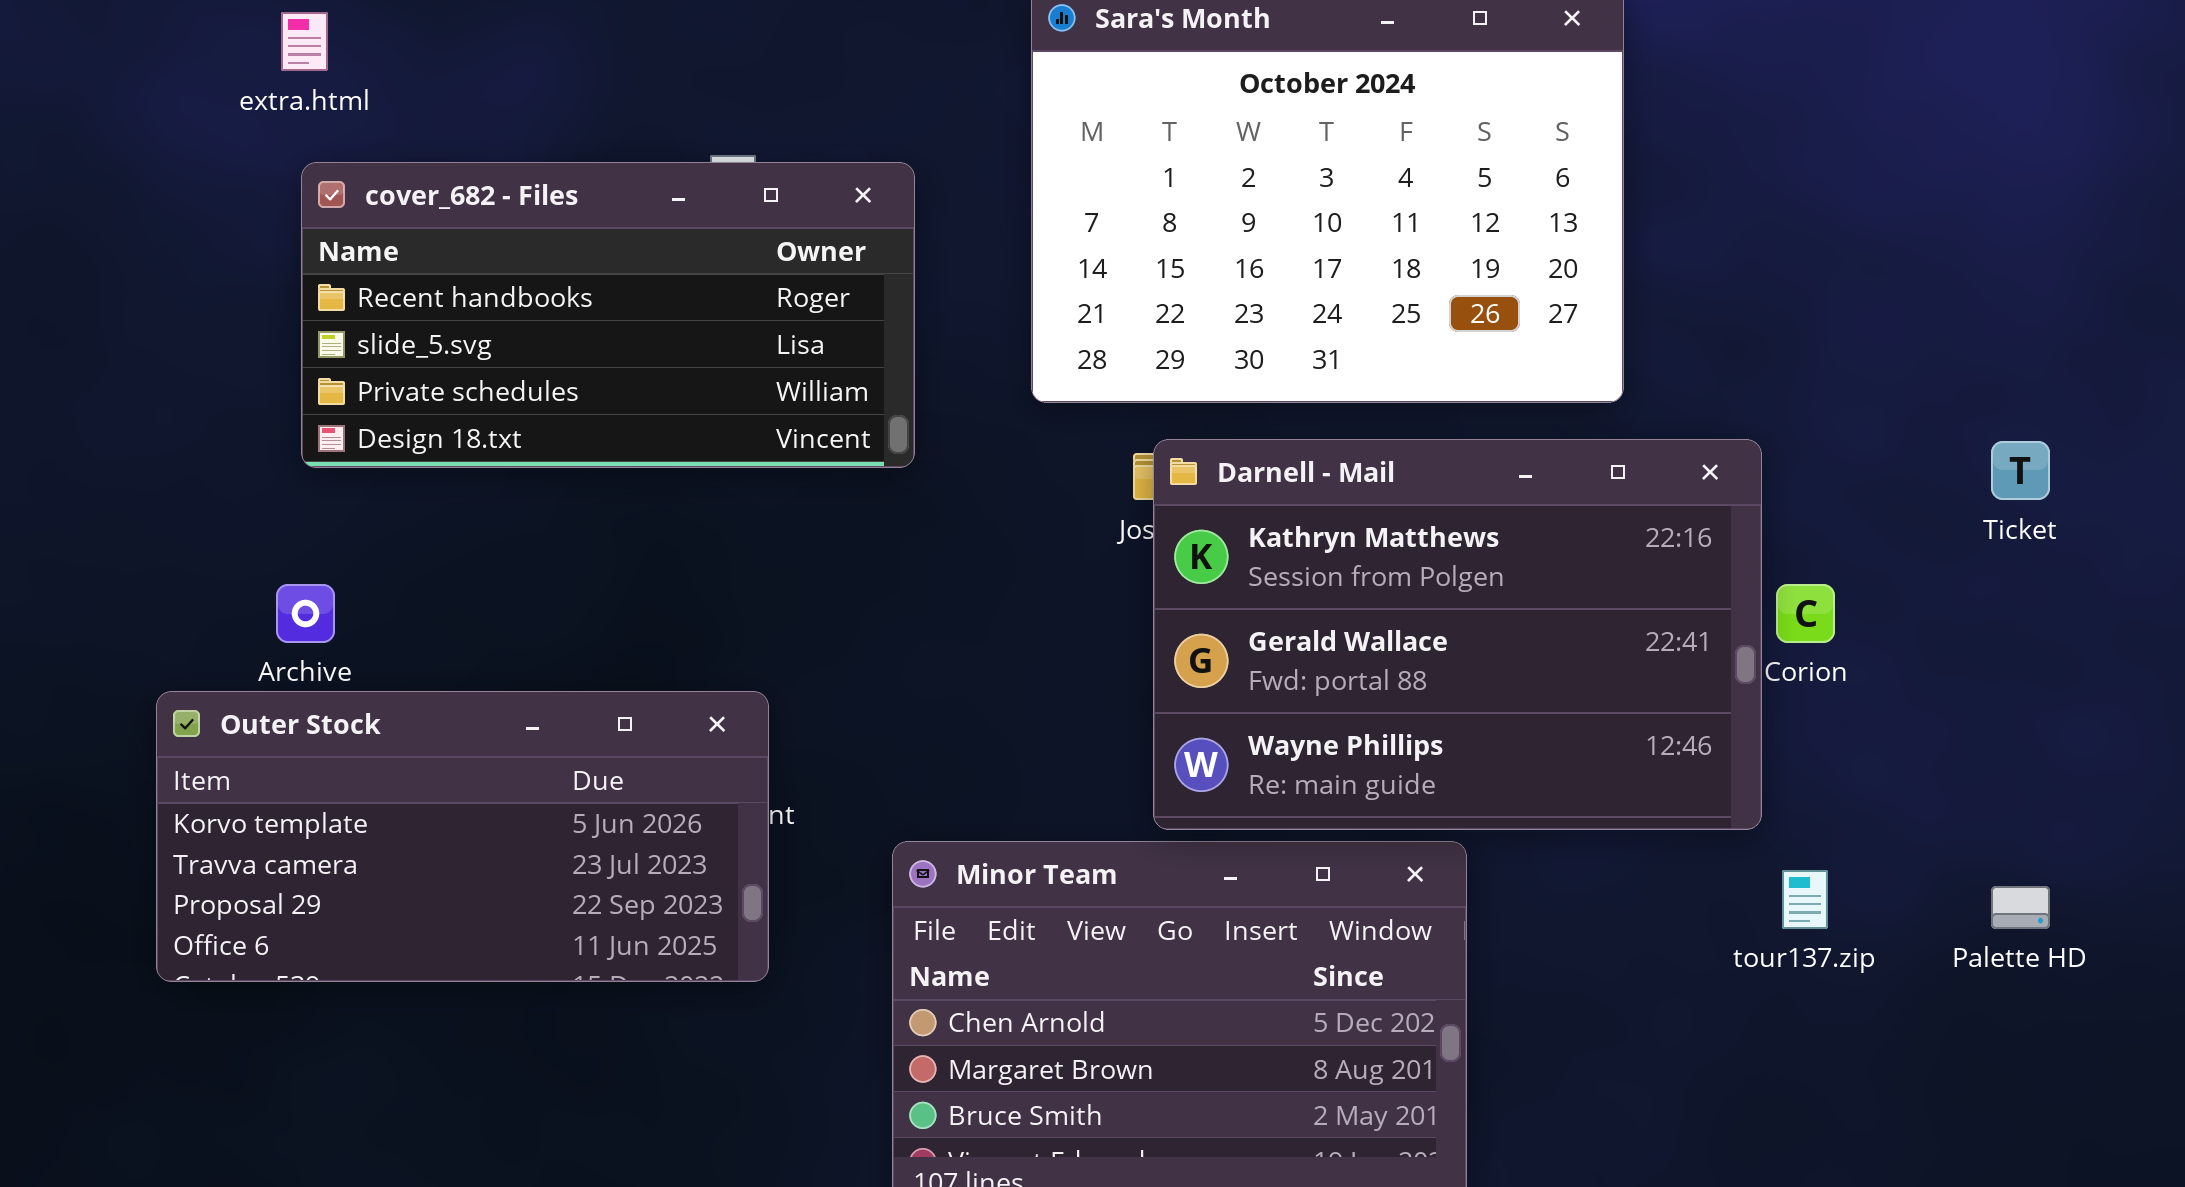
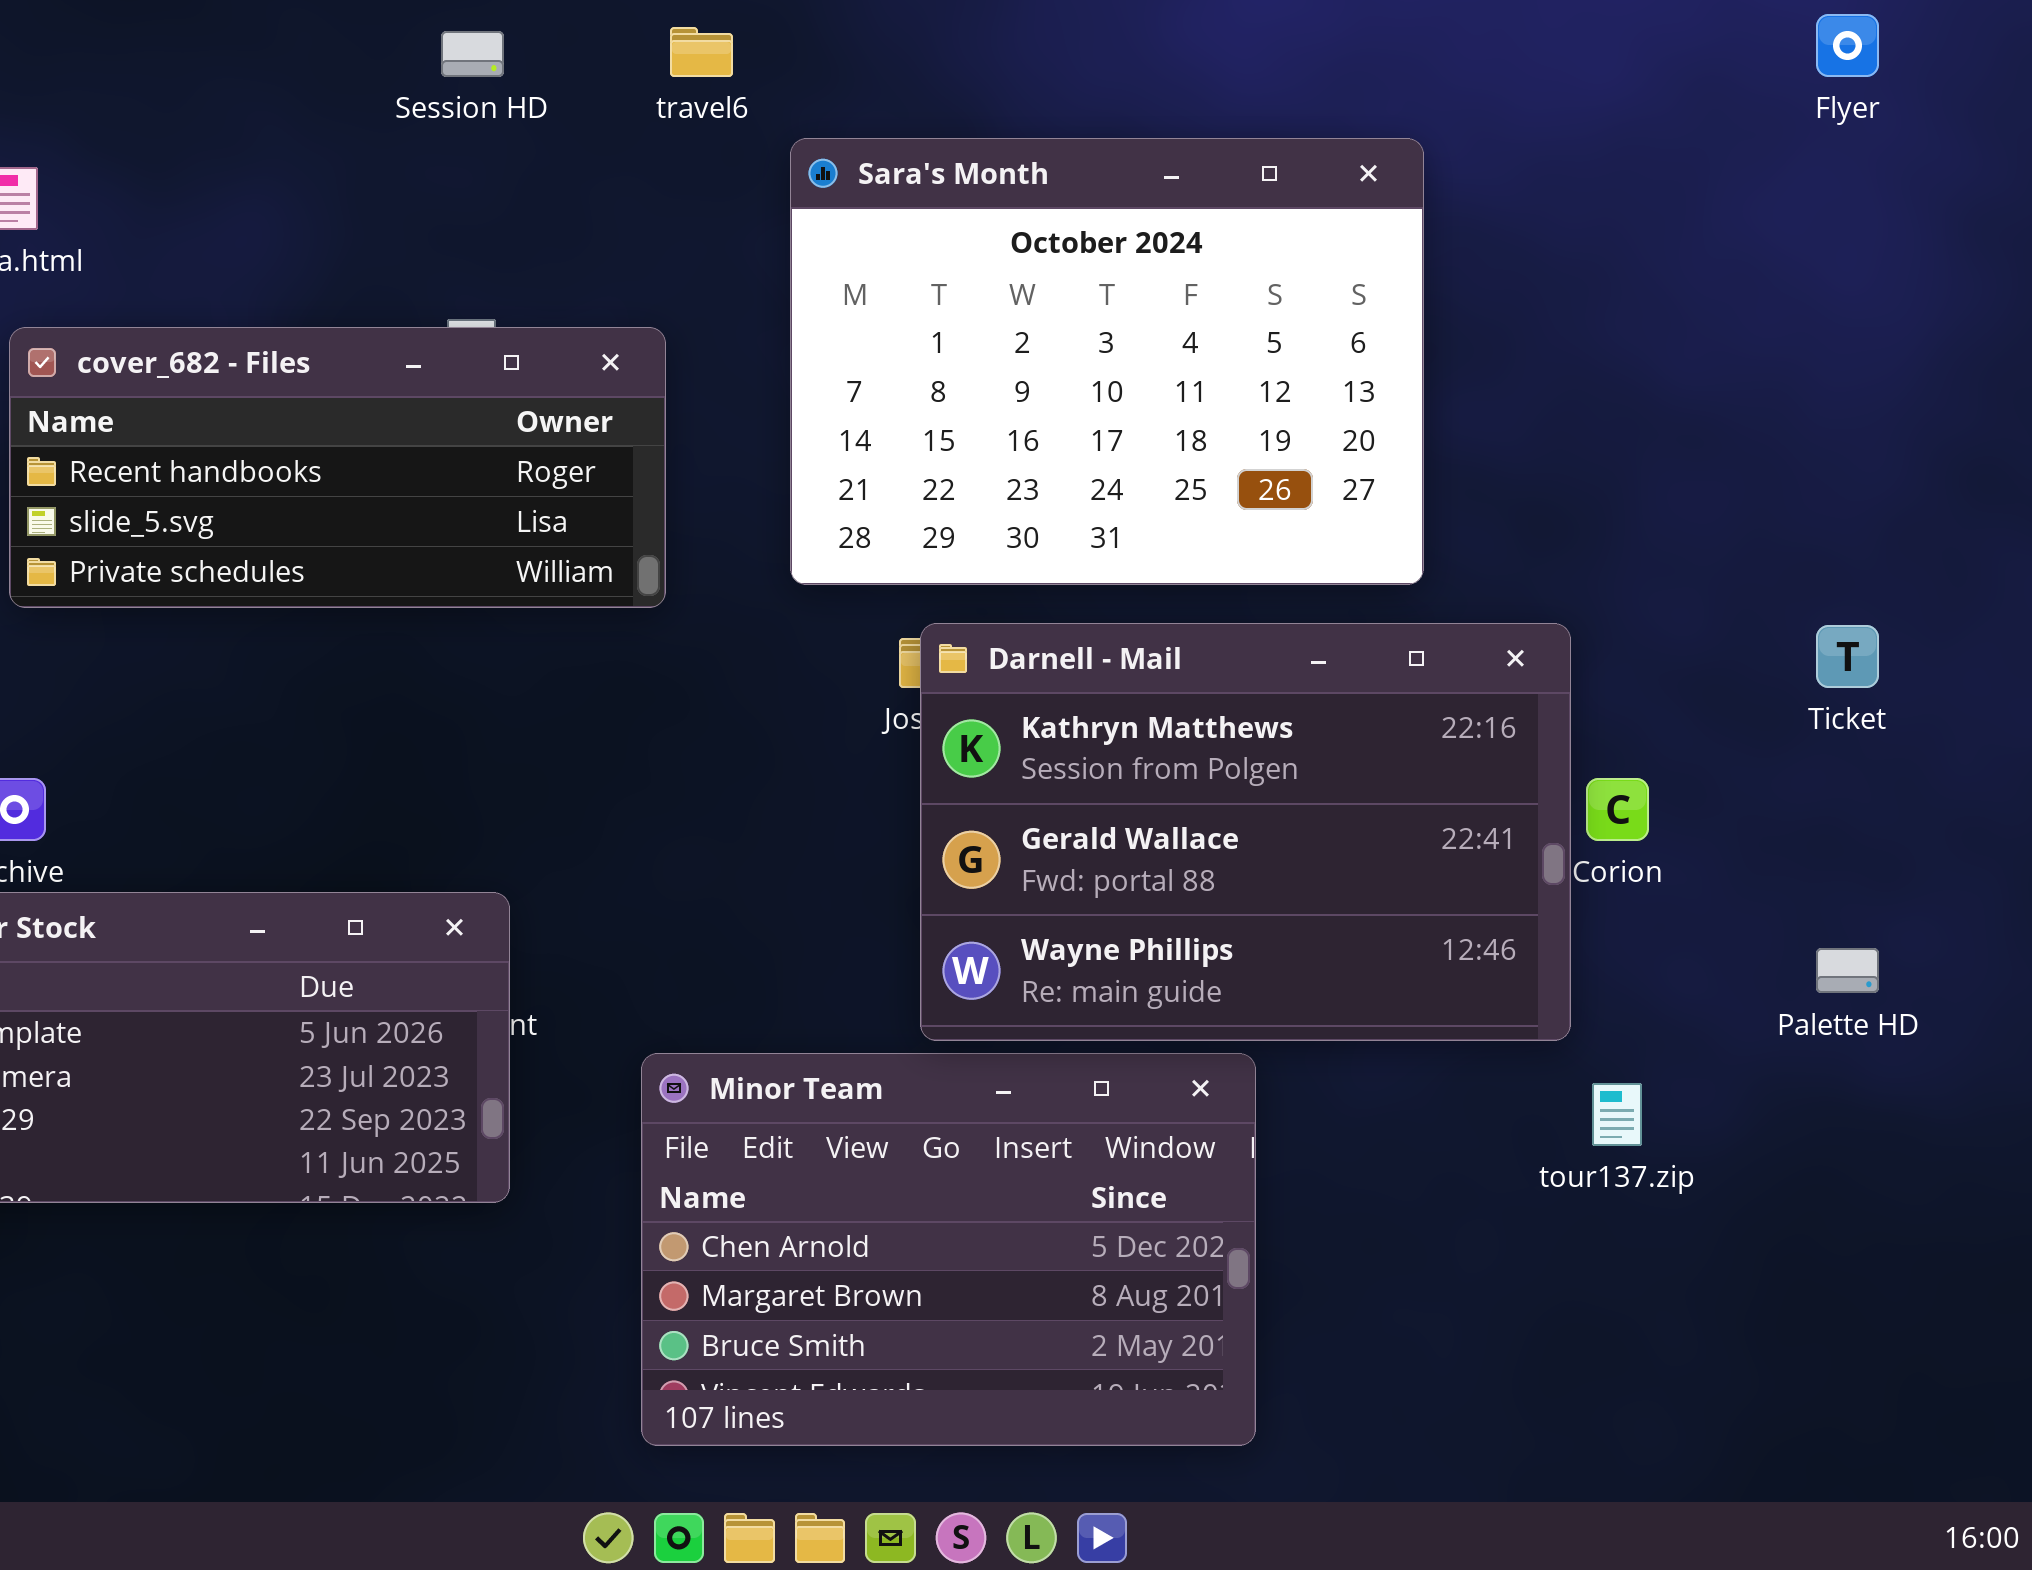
cover_682 - Files: [301,162,915,468] -> [9,327,666,608], resized
Palette HD: [1991,886,2050,929] -> [1816,948,1879,993], moved

